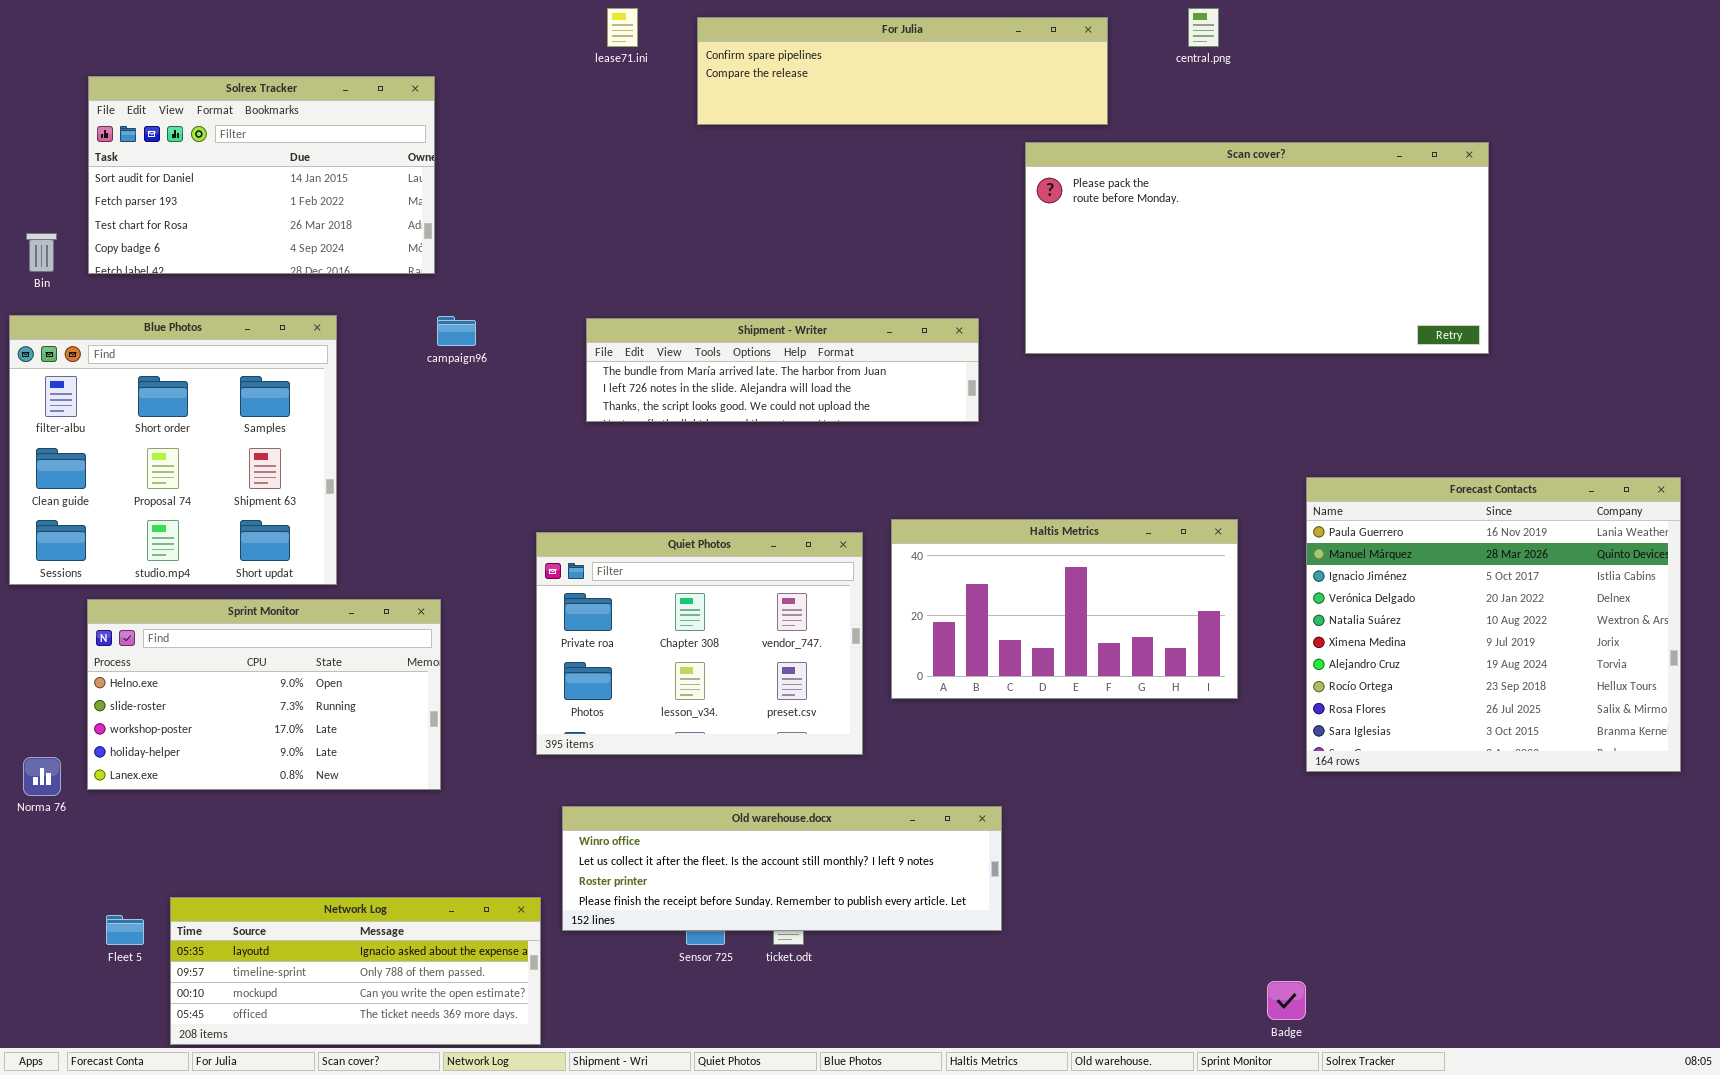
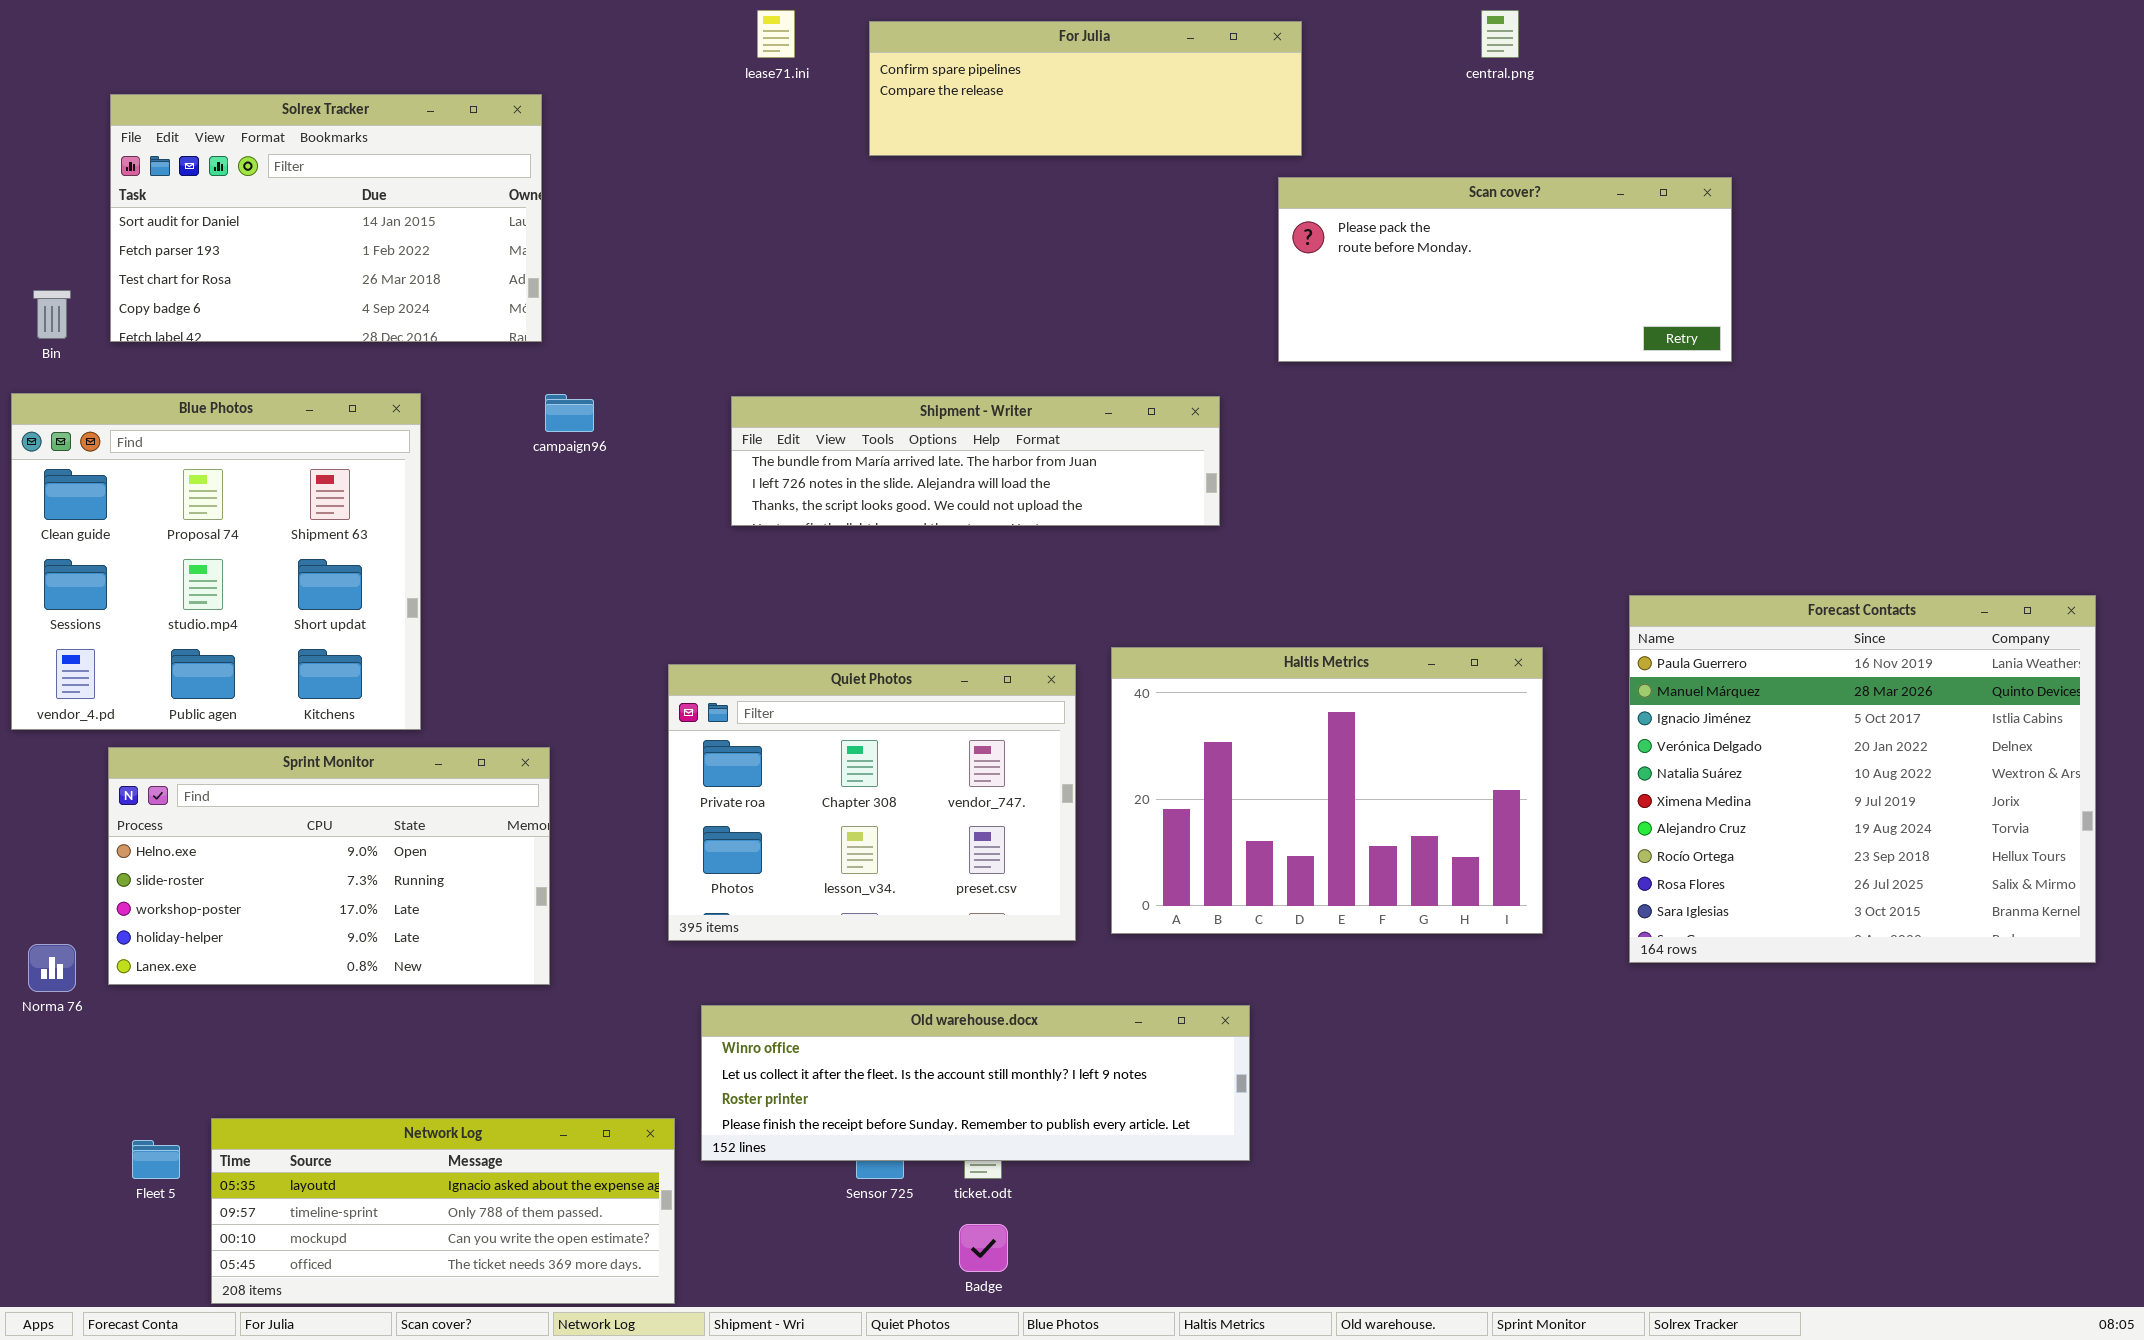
For Julia: [697,17,1108,125] -> [869,21,1302,156], resized
Scan cover?: [1025,142,1489,354] -> [1278,177,1732,362], resized
Blue Photos: [9,315,337,585] -> [11,393,421,730], scrolled down 1 row
Haltis Metrics: [891,519,1238,699] -> [1111,647,1543,934], resized
Badge: [1267,981,1306,1020] -> [959,1224,1008,1272], moved

